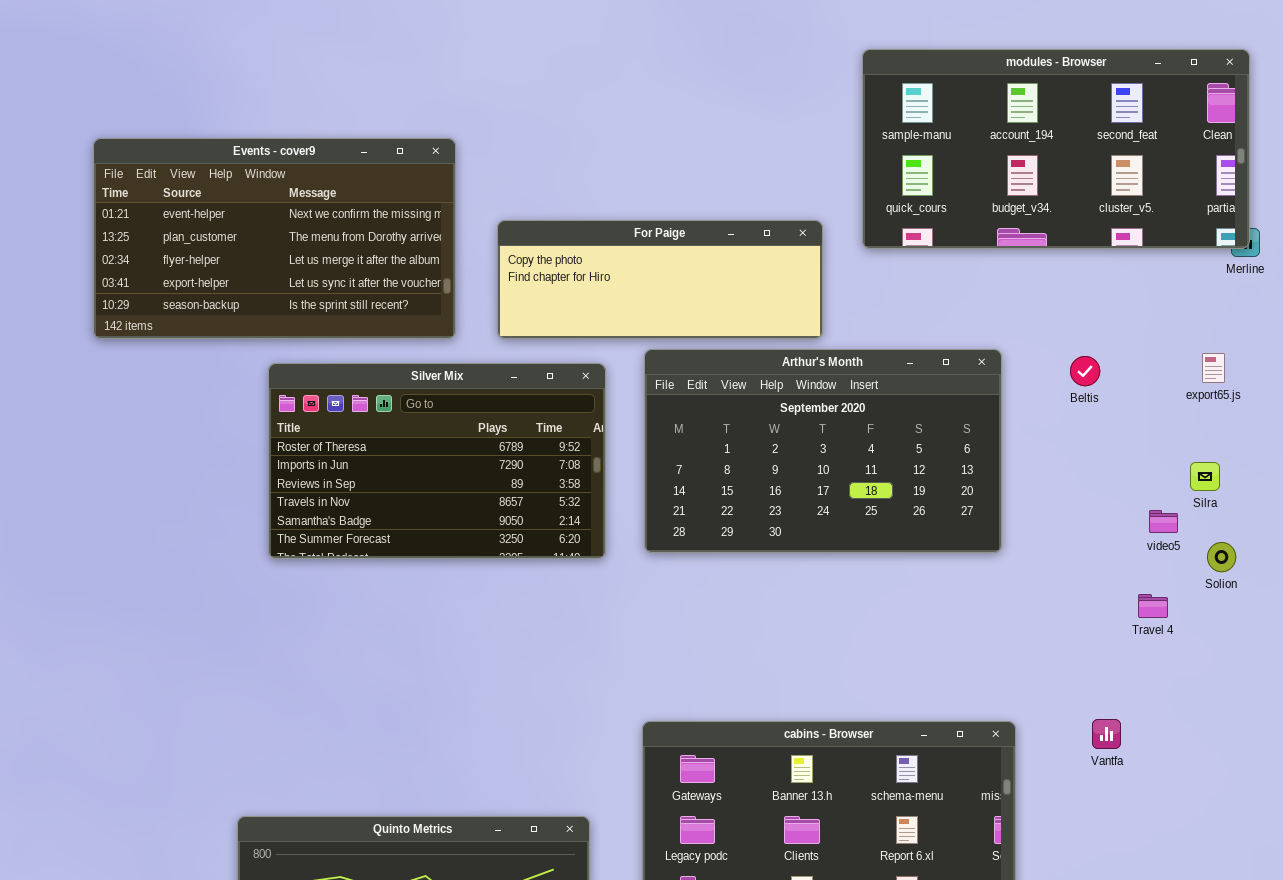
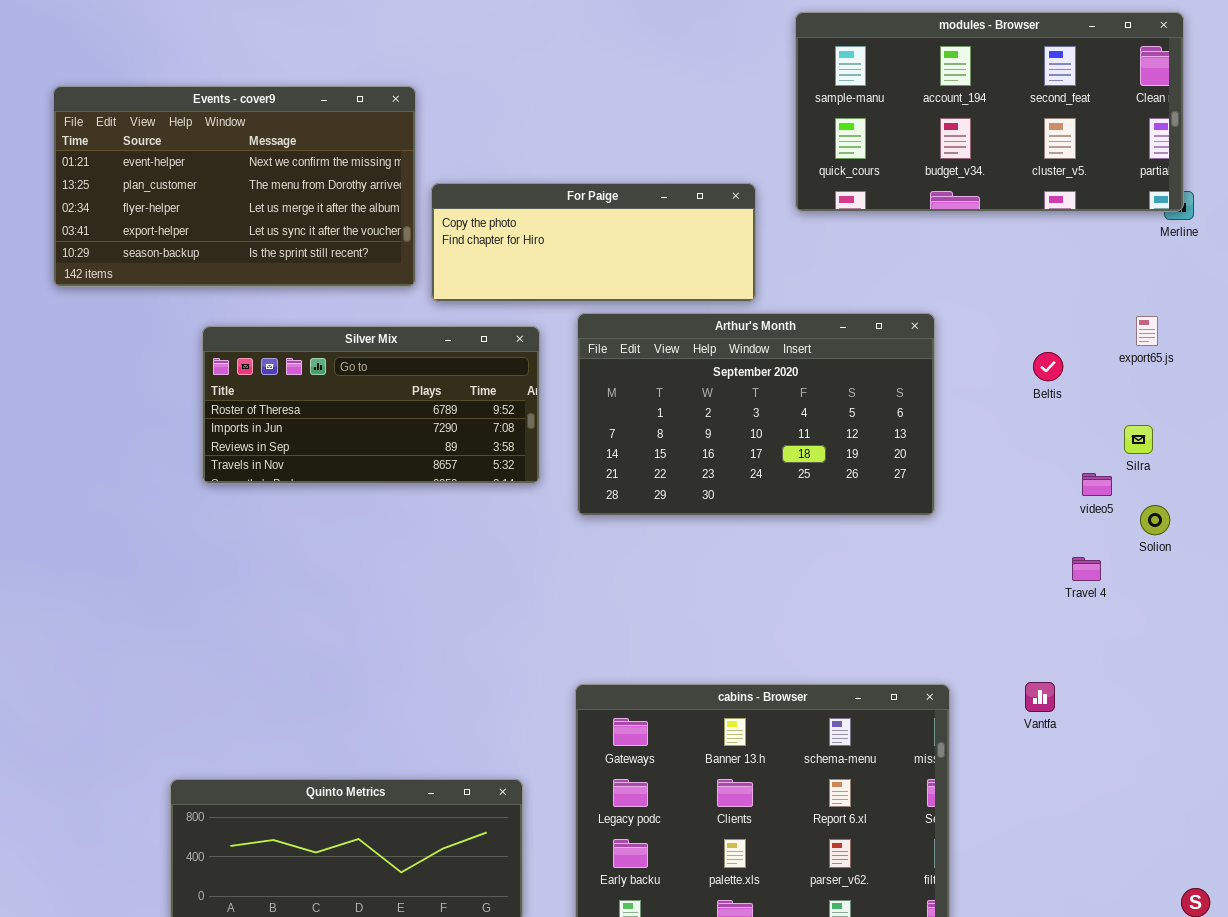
Events - cover9: [93,138,456,339] -> [53,86,416,287], moved
Beltis: [1070,356,1100,386] -> [1033,352,1063,381], moved
Silver Mix: [268,363,606,559] -> [202,326,540,484], resized

